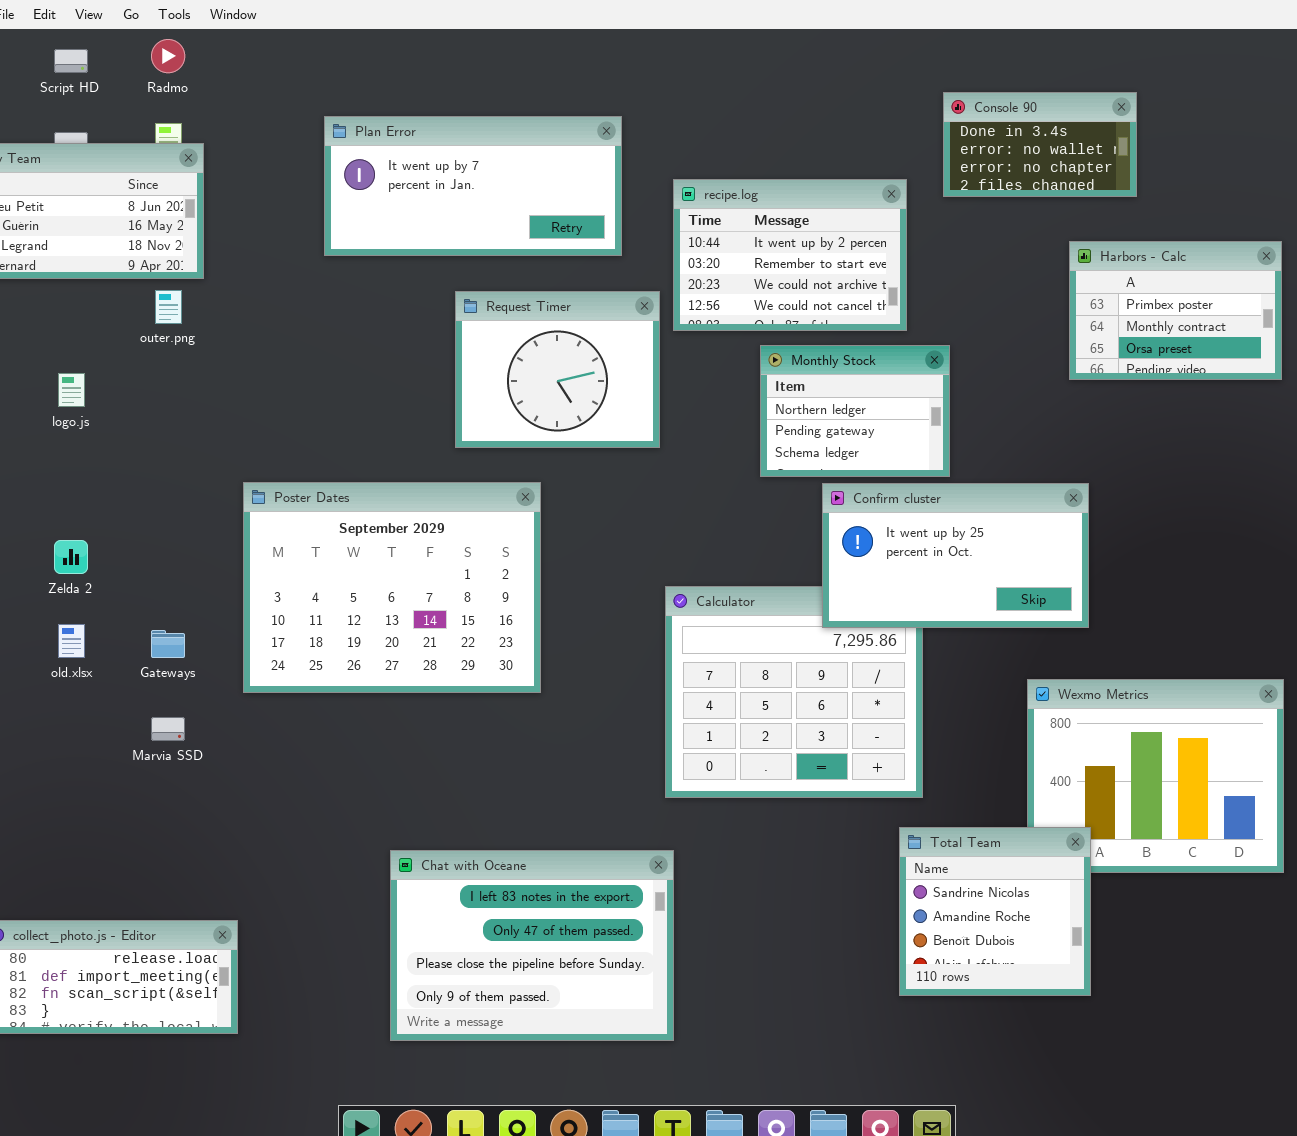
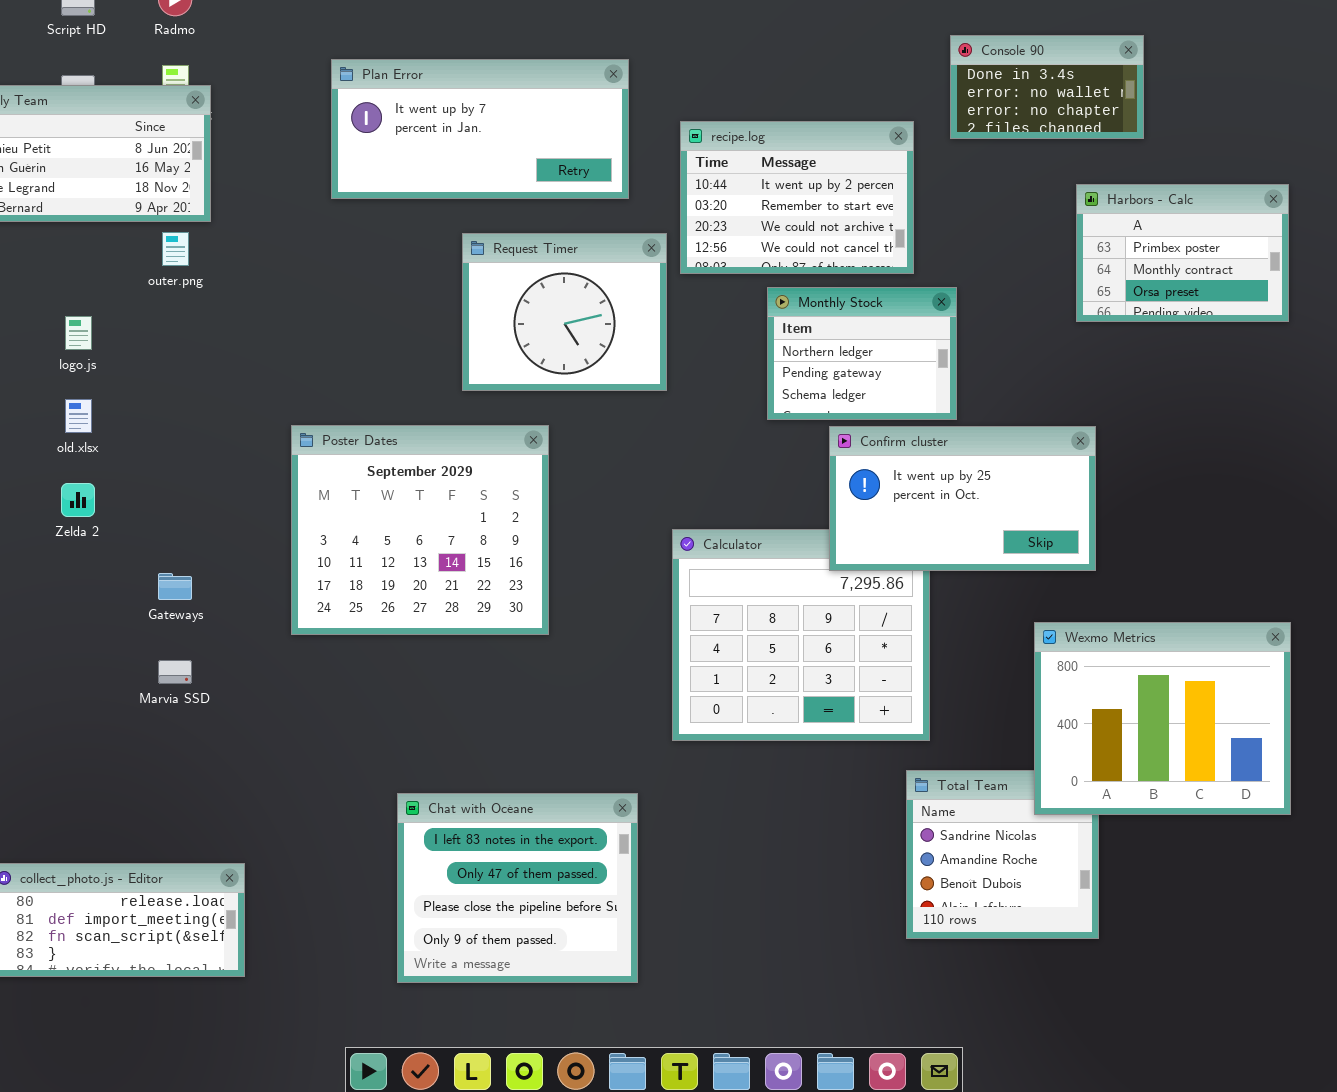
Poster Dates: [243,482,541,693] -> [291,425,549,635], resized
old.xlsx: [58,624,85,658] -> [65,399,92,433], moved
Wexmo Metrics: [1027,679,1284,873] -> [1034,622,1291,815], raised
Chat with Océane: [390,850,674,1041] -> [397,793,638,983], resized

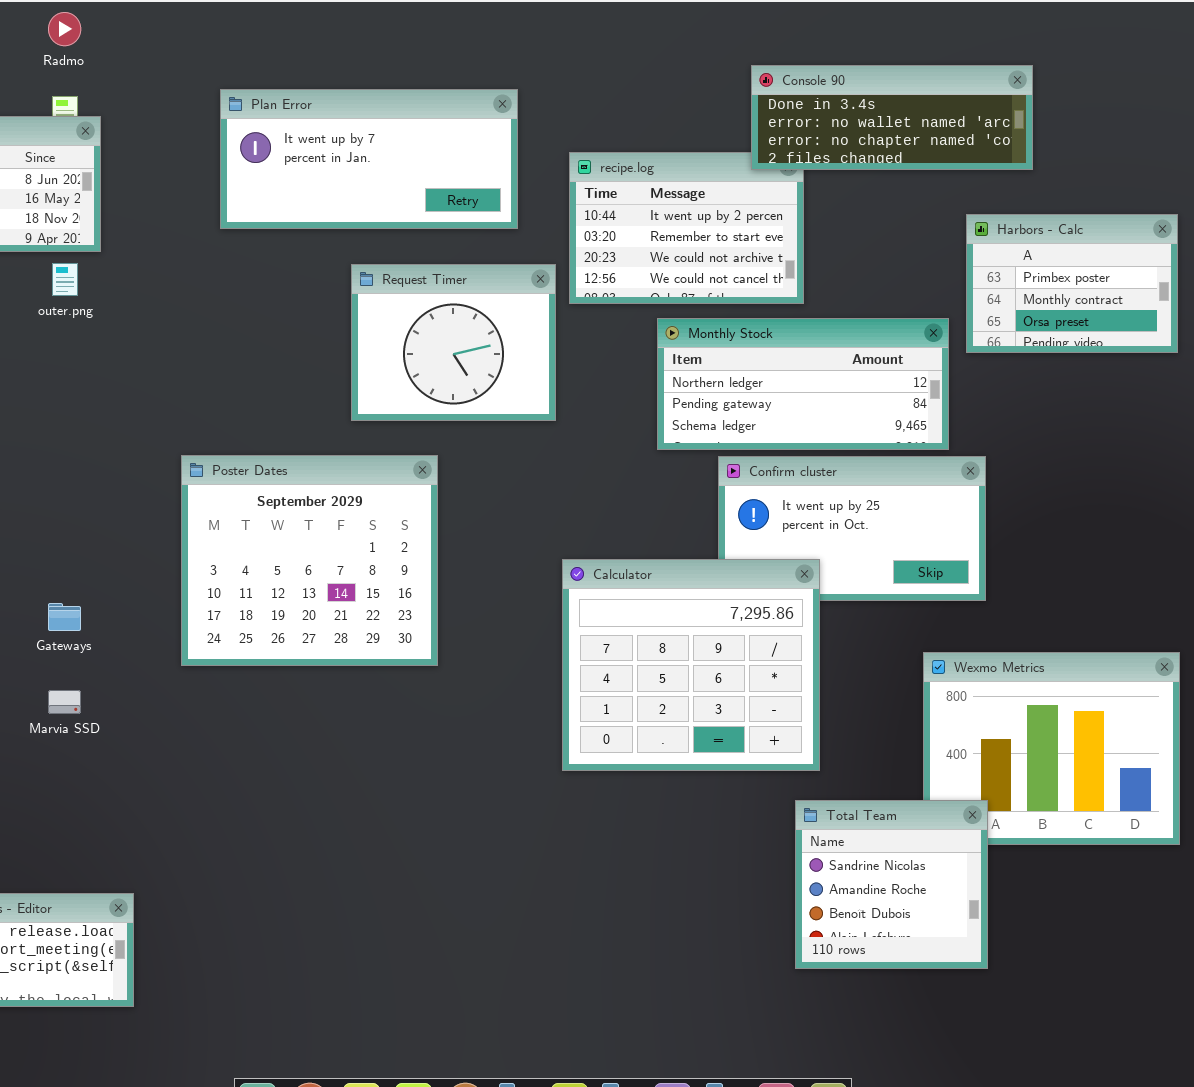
Console 90: [950,35,1144,139] -> [751,65,1033,170], resized
Monthly Stock: [767,287,957,420] -> [657,318,949,450], resized
Calculator: [672,529,930,741] -> [562,559,820,771], raised
Total Team: [906,770,1099,939] -> [795,800,988,969], raised
Chat with Océane: [397,793,638,983] -> none, closed

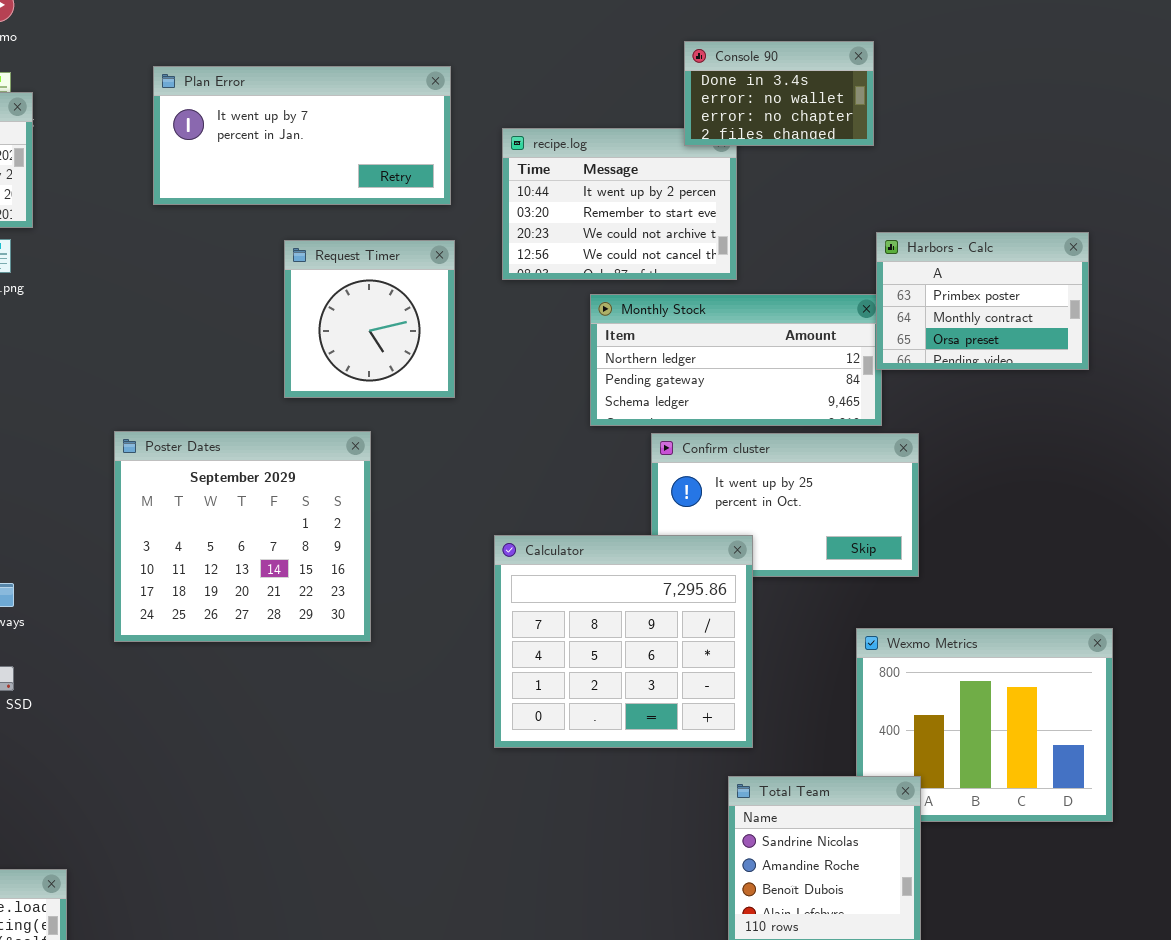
Console 90: [751,65,1033,170] -> [684,41,874,146], resized
Harbors - Calc: [966,214,1178,353] -> [876,232,1089,370], moved
Request Timer: [351,264,556,421] -> [284,240,455,398], resized

